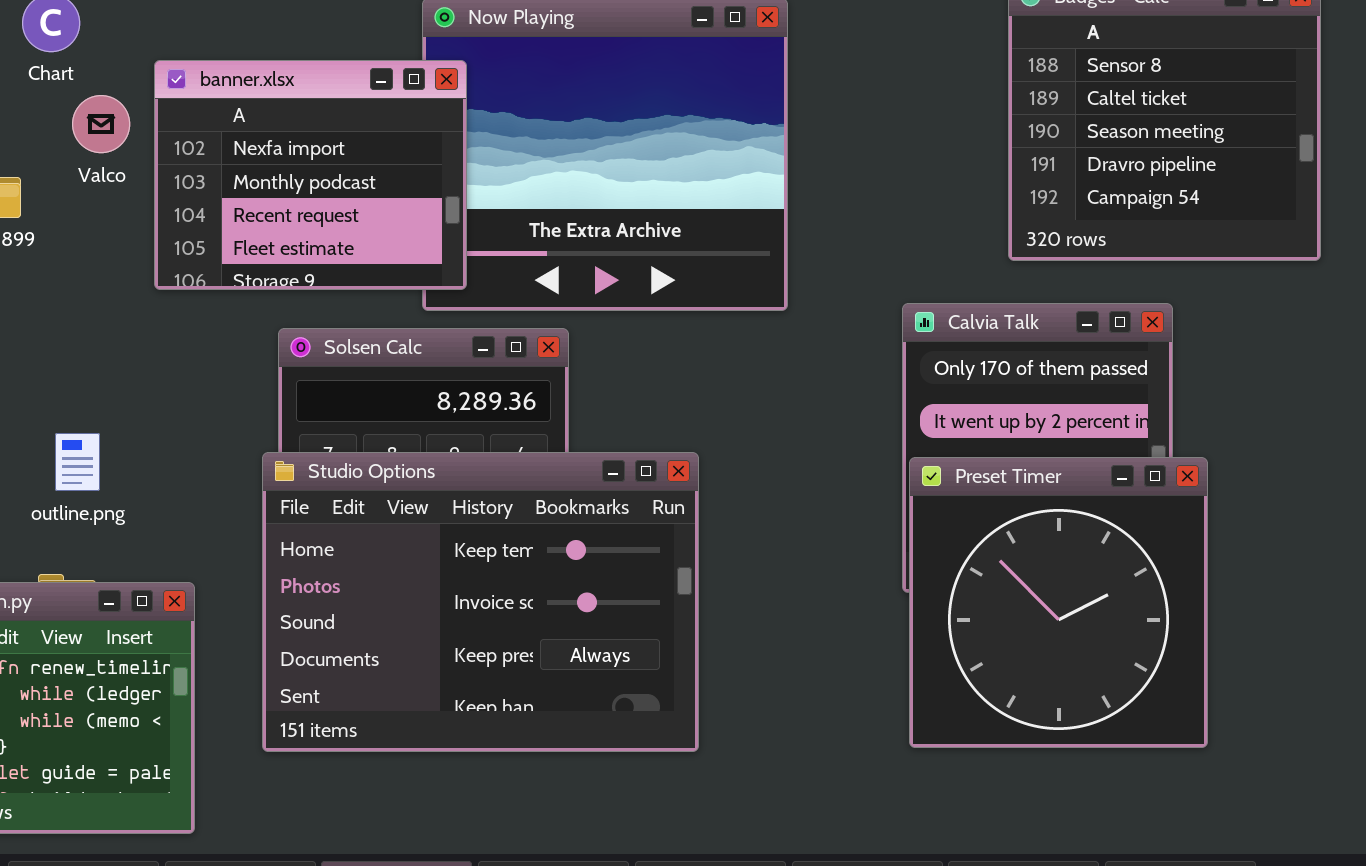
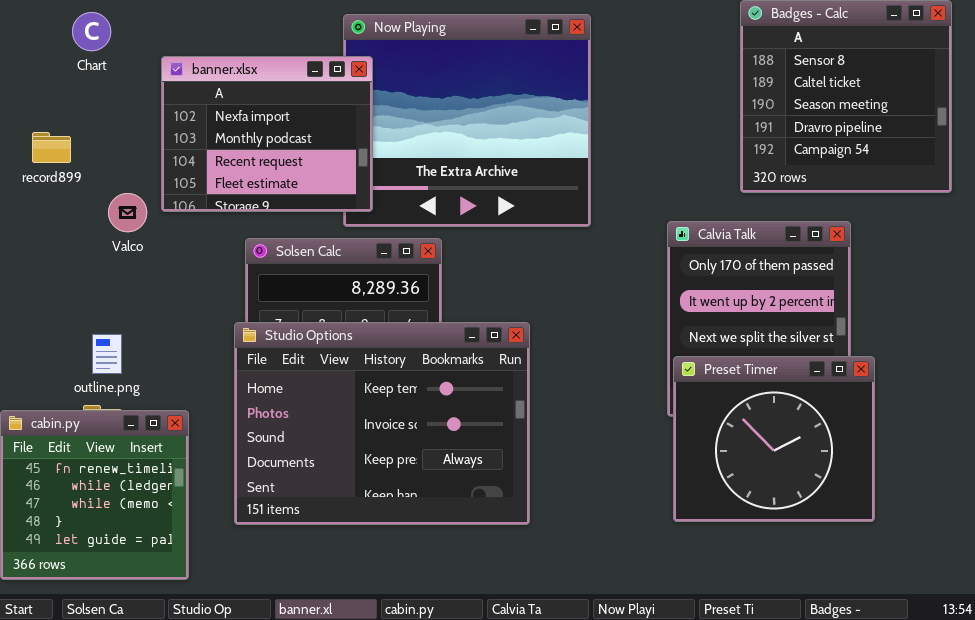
Valco: [72,95,130,153] -> [108,193,147,232], moved
outline.png: [55,433,100,491] -> [92,334,122,374], moved
Preset Timer: [909,457,1208,748] -> [673,356,875,522], resized

